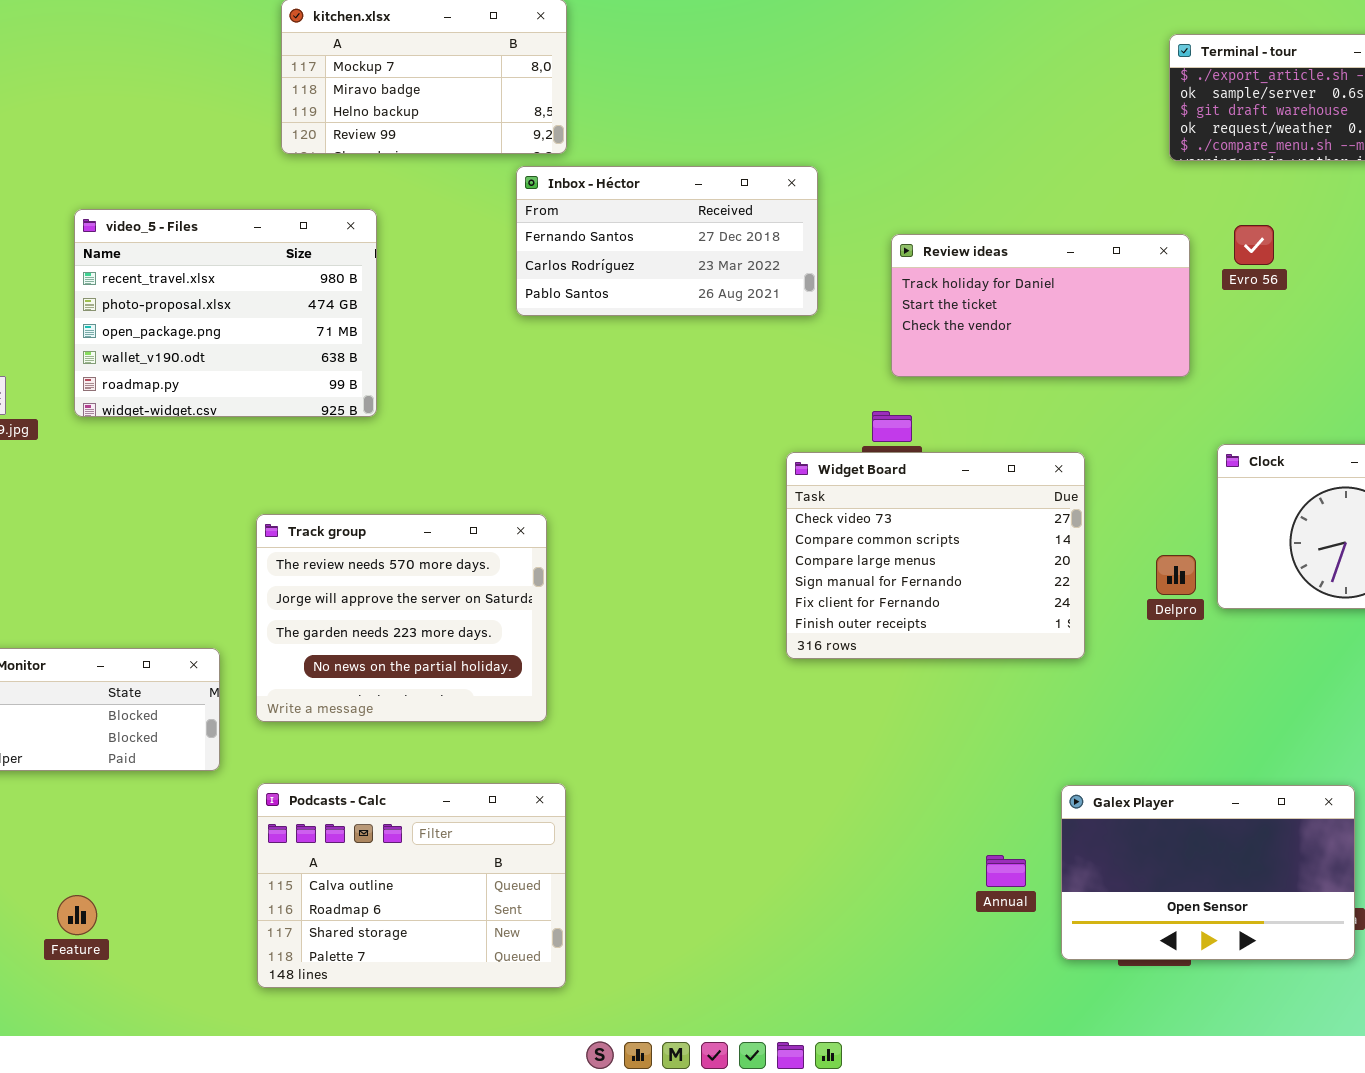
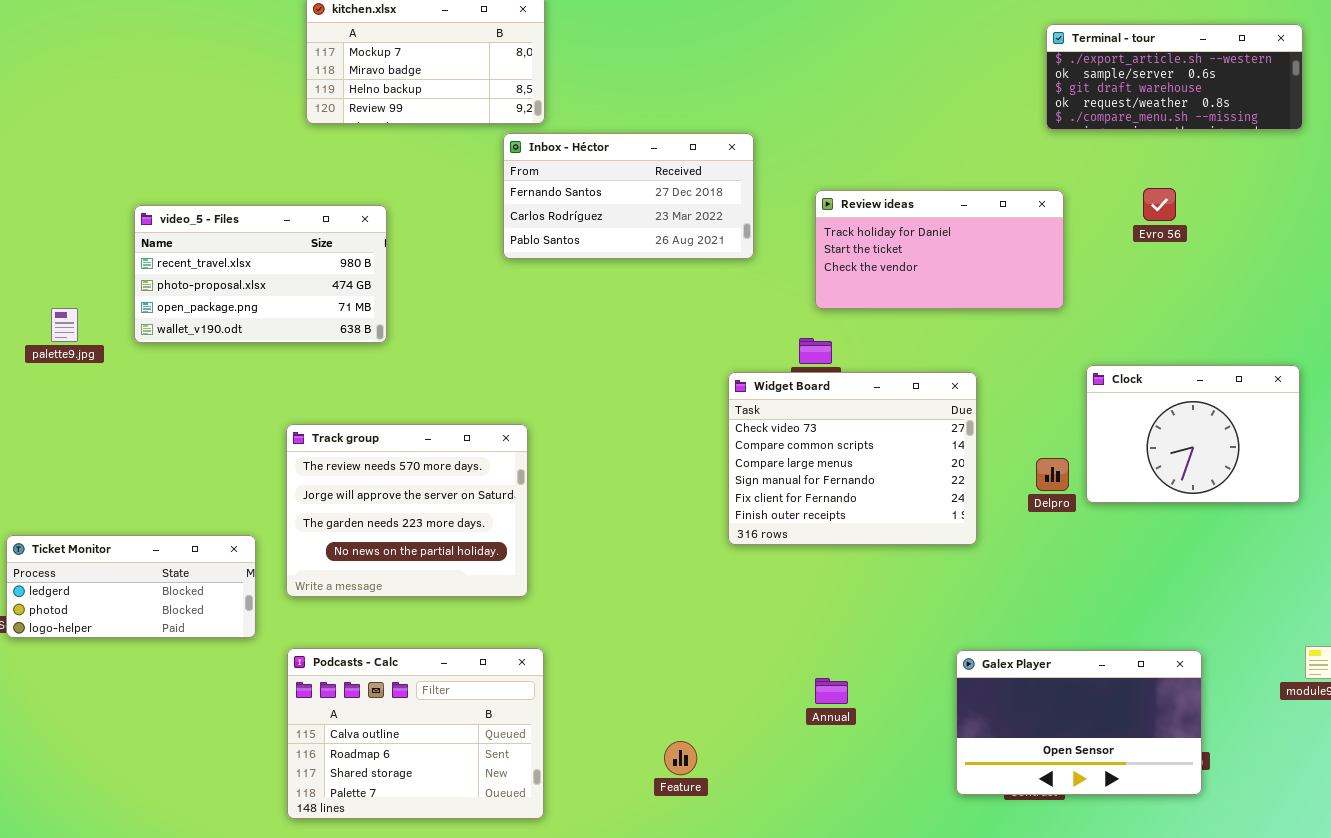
video_5 - Files: [74,209,377,417] -> [134,205,387,343], resized
Evro 56: [1234,225,1274,265] -> [1143,188,1176,221], moved
Annual: [986,855,1026,887] -> [815,678,848,704], moved
Feature: [57,895,97,935] -> [664,741,697,775], moved

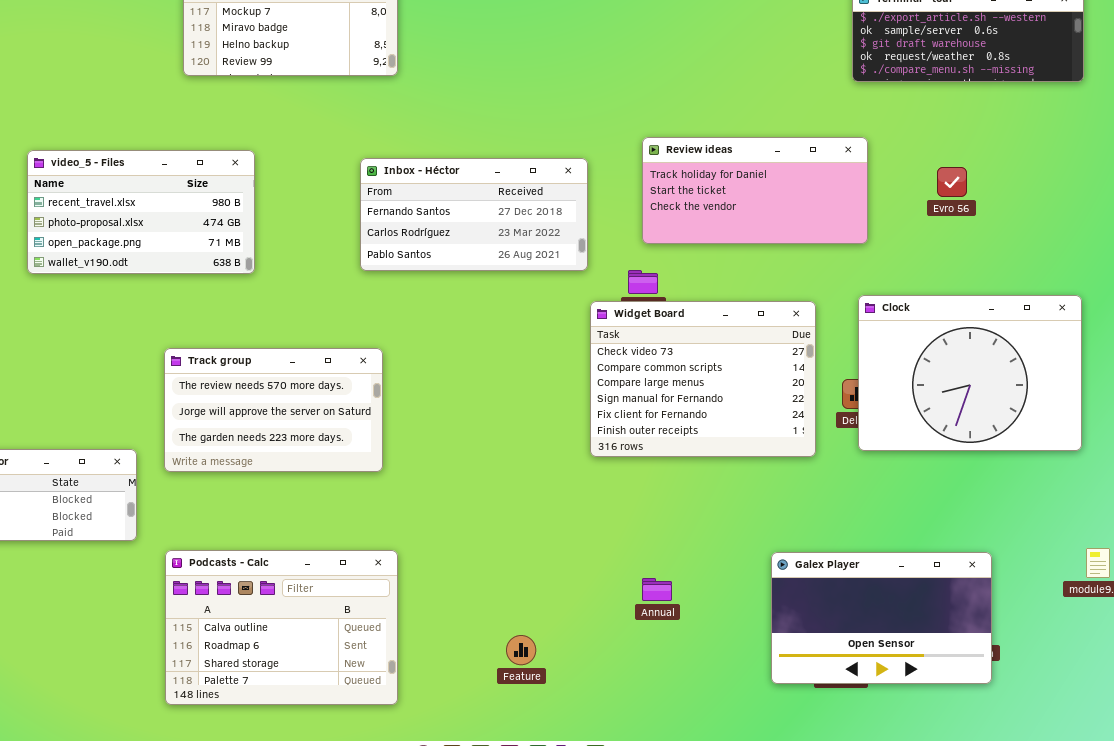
Inbox - Héctor: [503,133,754,259] -> [360,158,588,271], moved
Evro 56: [1143,188,1176,221] -> [937,167,967,197], moved
Clock: [1086,365,1300,503] -> [858,295,1082,451], resized
Widget Board: [728,372,977,545] -> [590,301,816,457], moved
Track group: [286,424,528,597] -> [164,348,383,472], resized

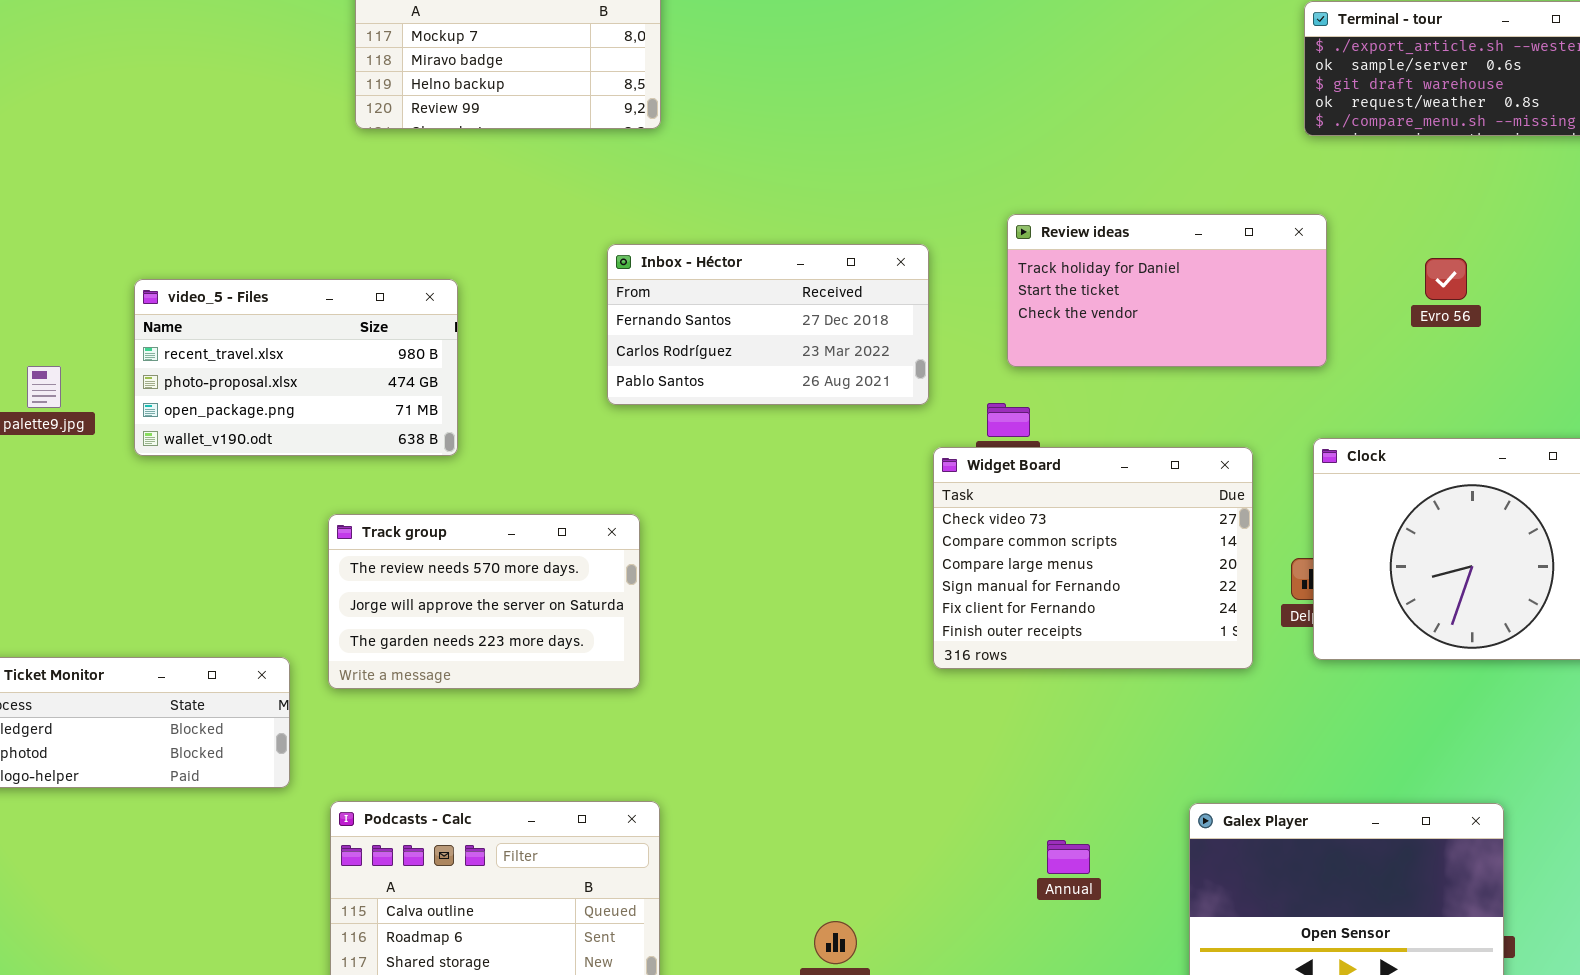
video_5 - Files: [27,150,255,274] -> [134,279,458,456], moved
Annual: [642,578,672,601] -> [1047,840,1090,874], moved

